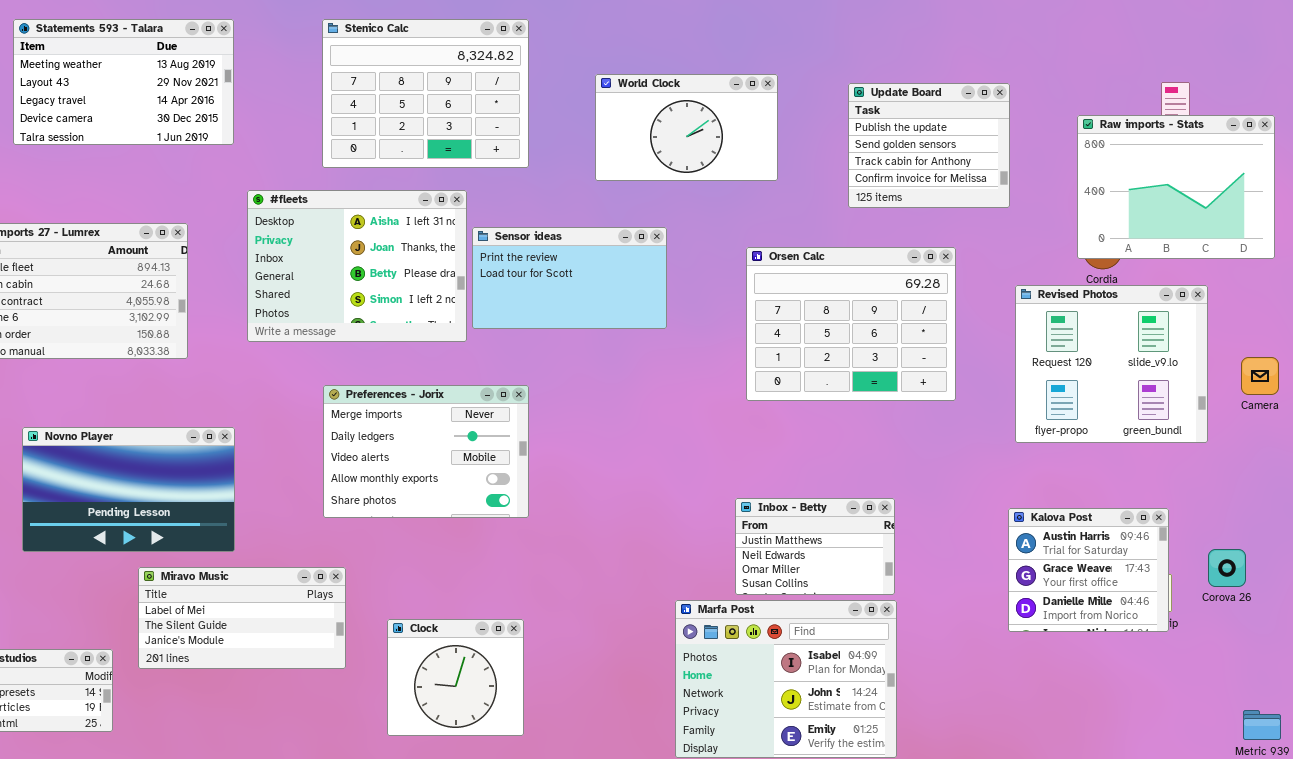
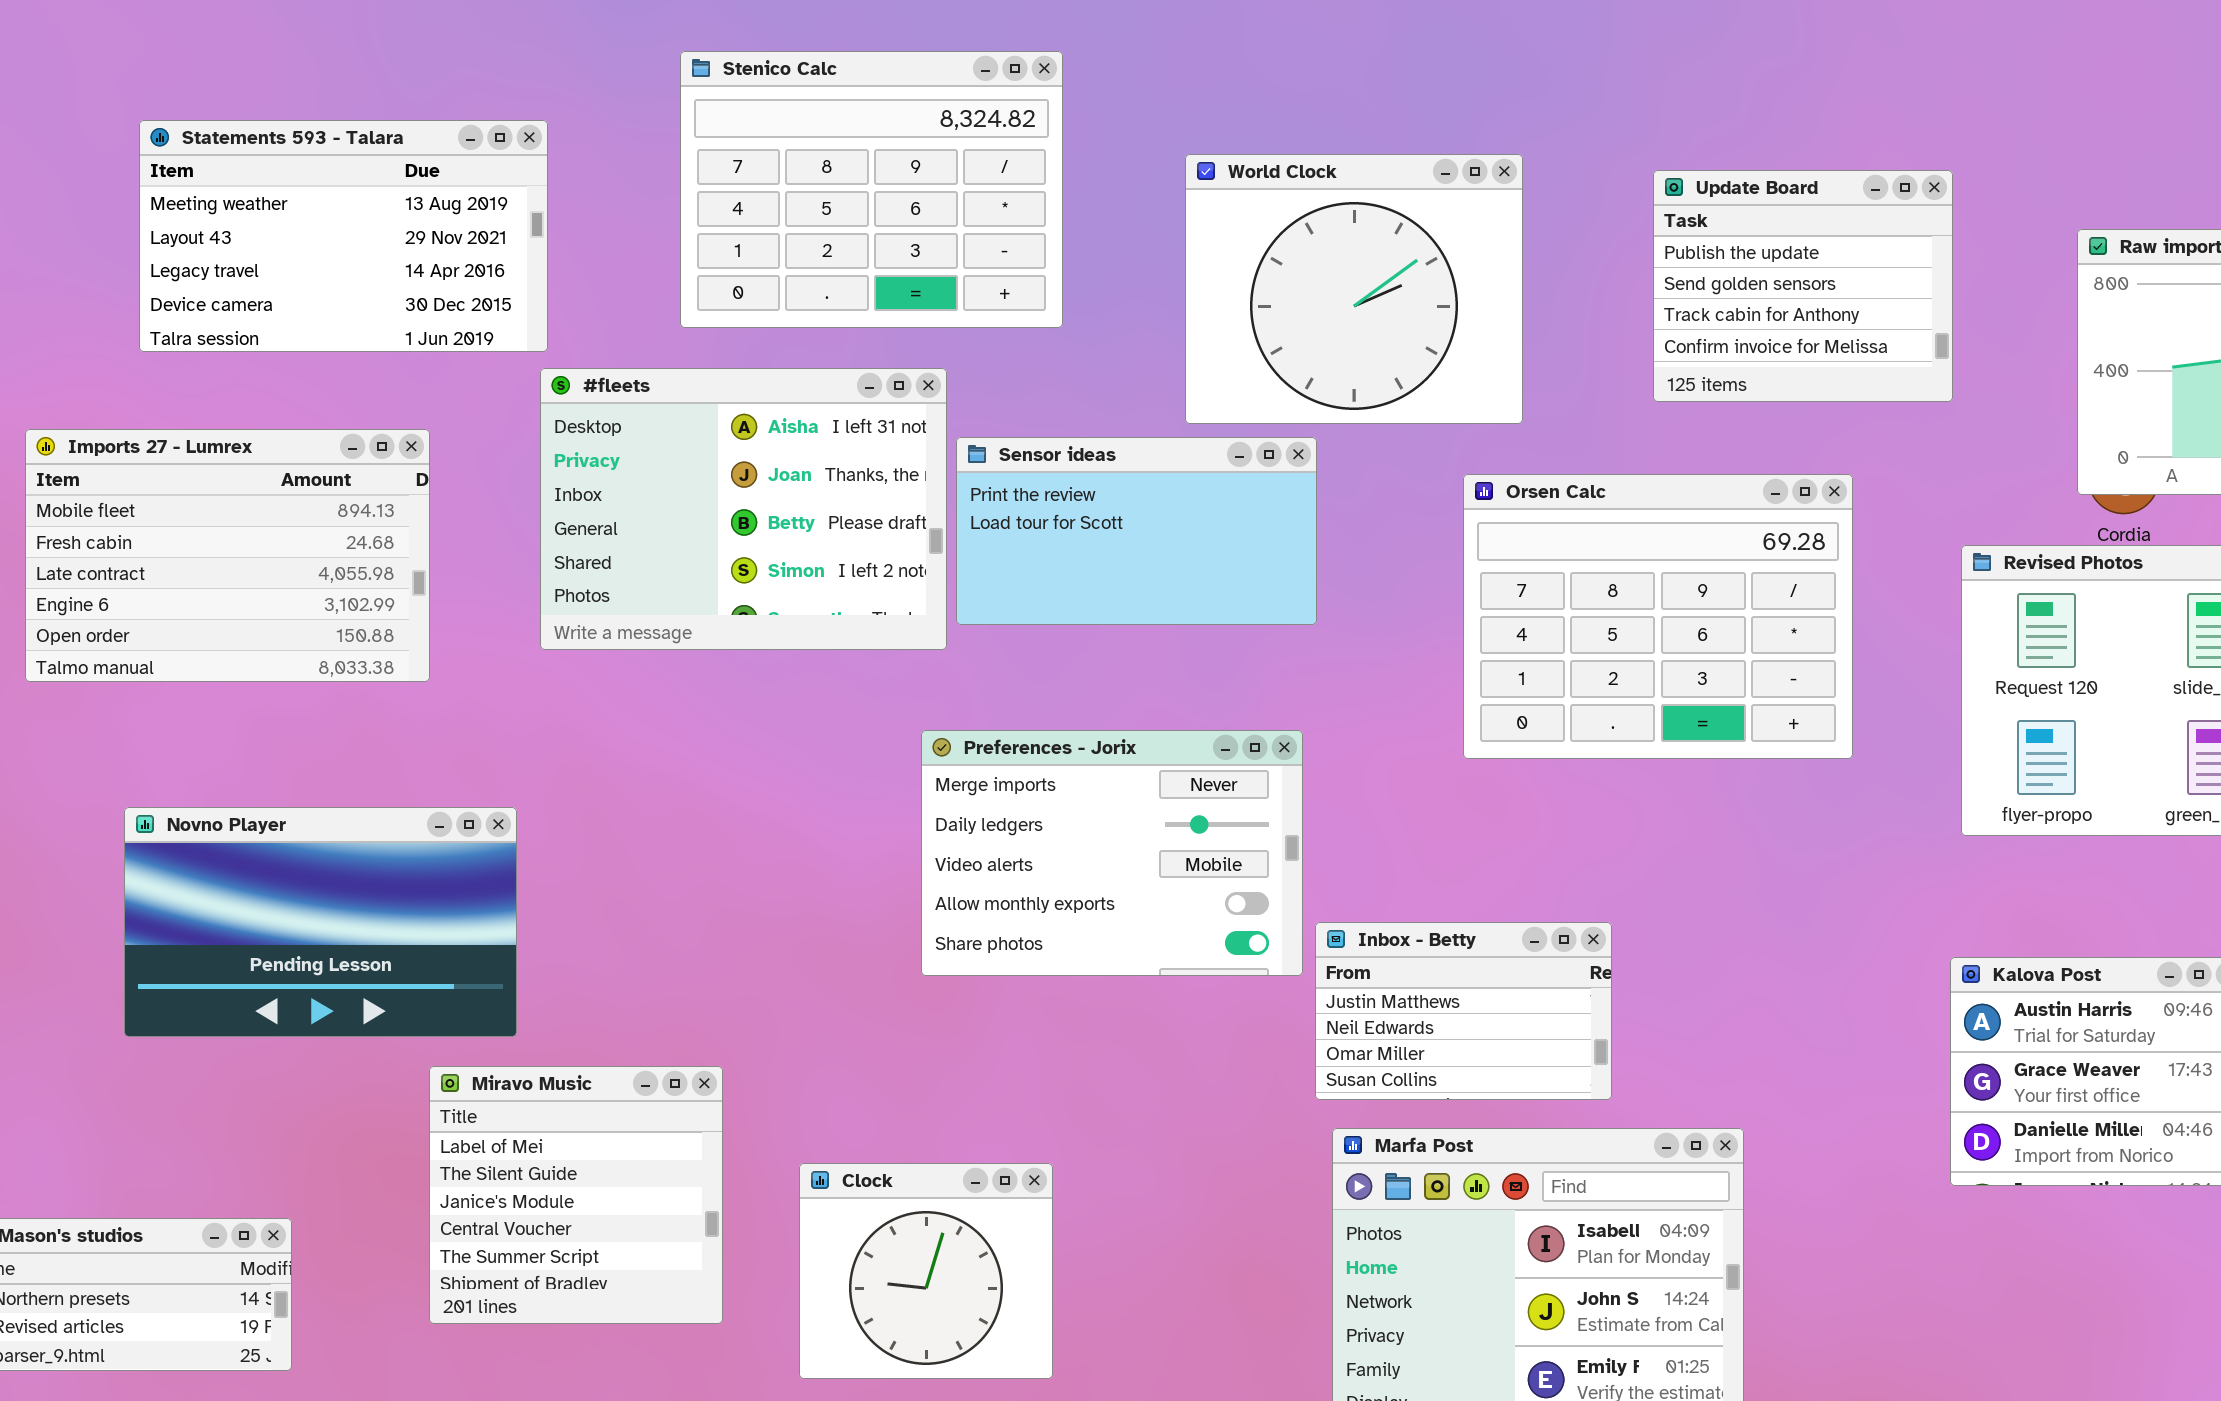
Statements 593 - Talara: [13,19,234,145] -> [139,120,548,352], moved
World Clock: [595,74,778,181] -> [1185,154,1523,424], resized
Preferences - Jorix: [323,385,529,518] -> [921,730,1303,976], moved
Inbox - Betty: [735,498,895,595] -> [1315,922,1612,1100], moved
Miravo Music: [138,567,346,669] -> [429,1066,723,1324], resized

